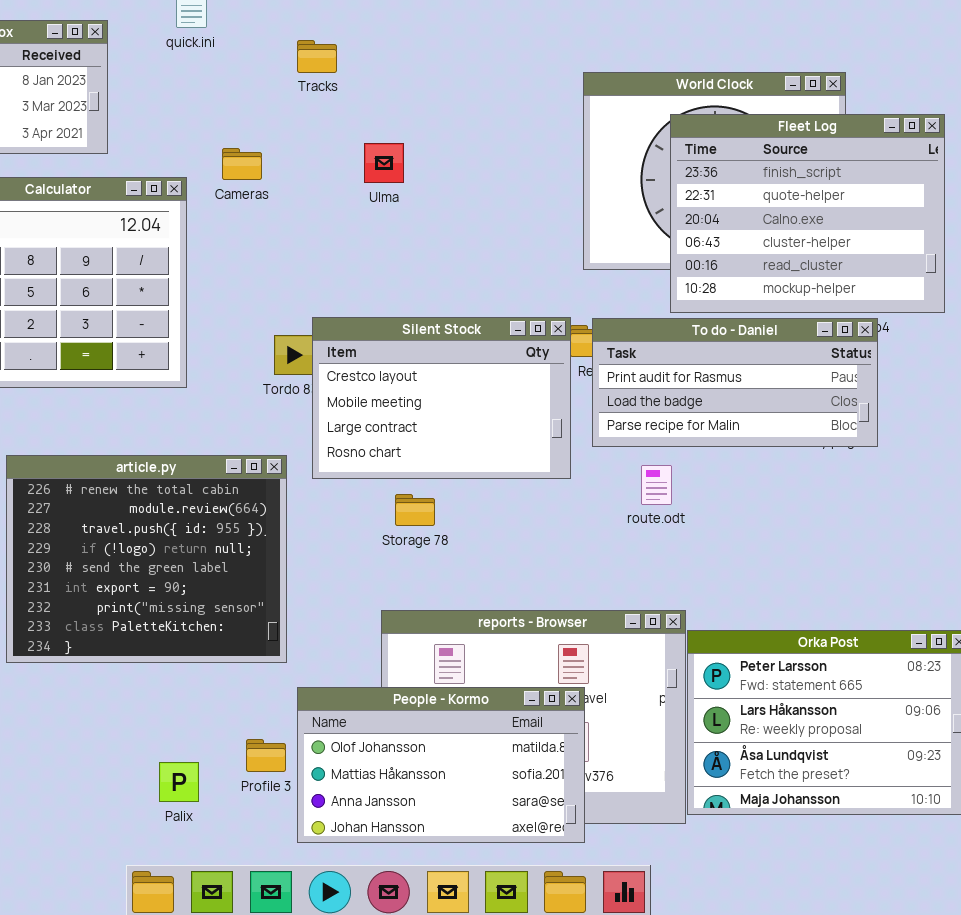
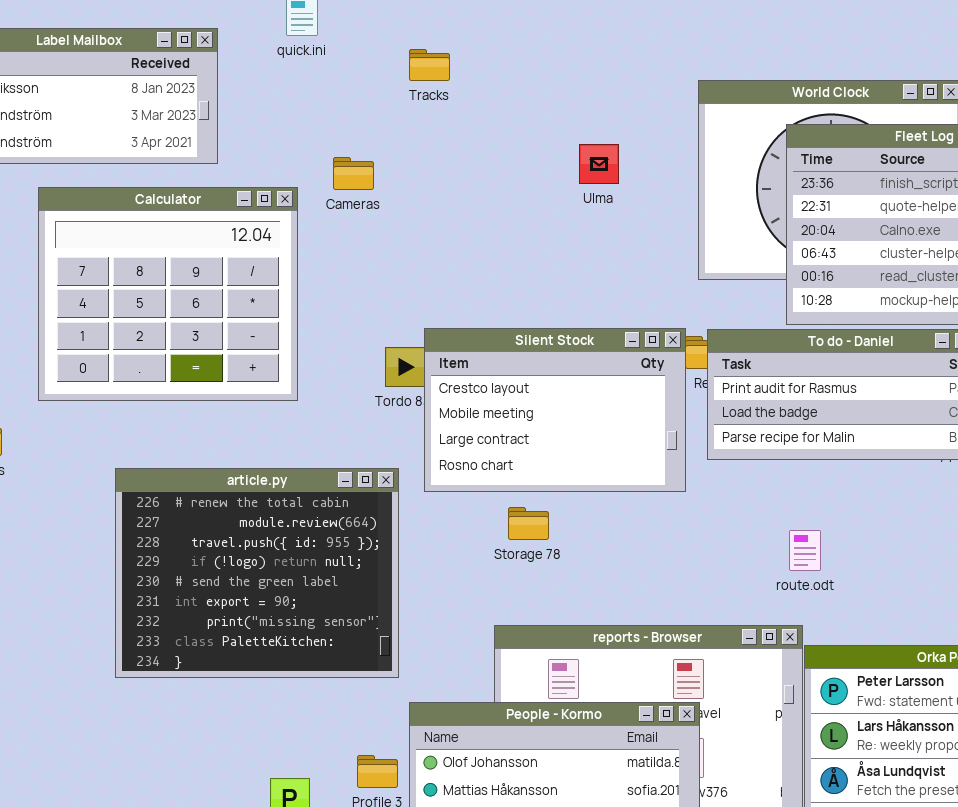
Ulma: [364,143,404,183] -> [579,144,619,184], moved
route.odt: [641,465,672,505] -> [789,530,821,571], moved

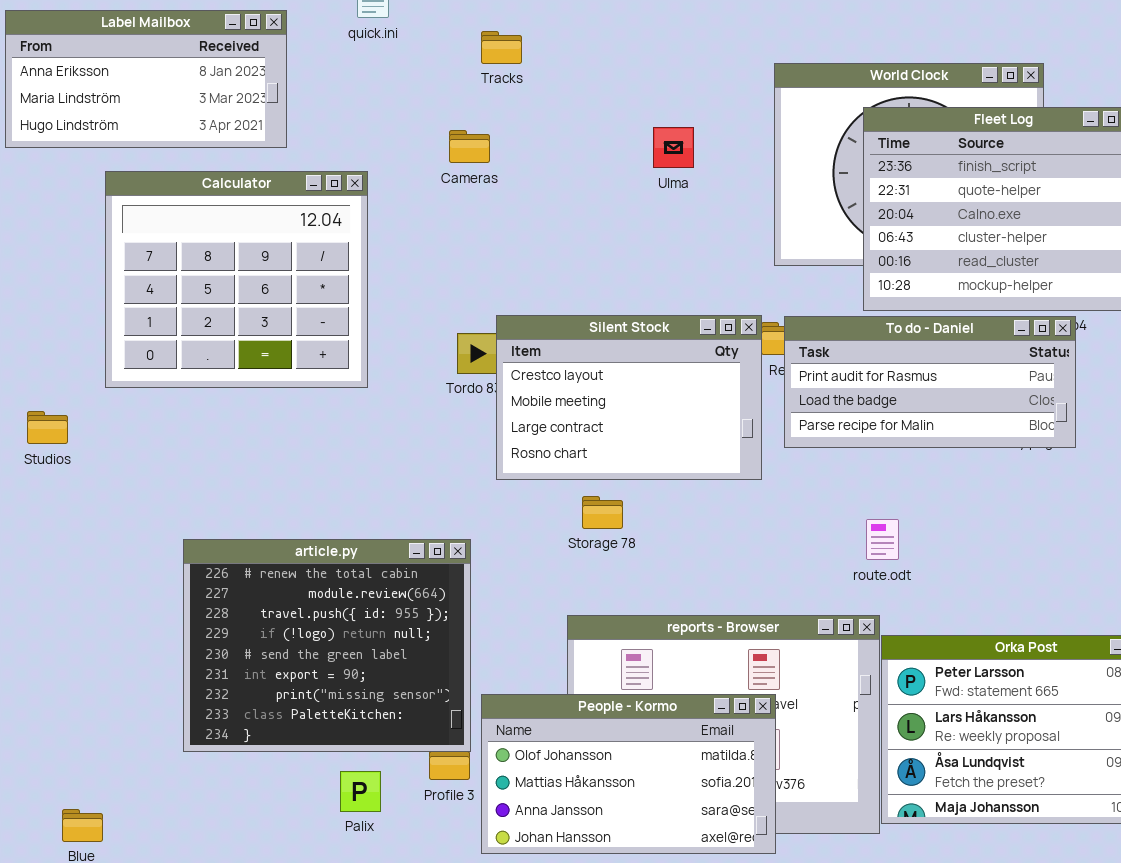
Cameras: [333,157,374,190] -> [449,130,490,163], moved
article.py: [115,468,399,678] -> [183,539,471,752], moved

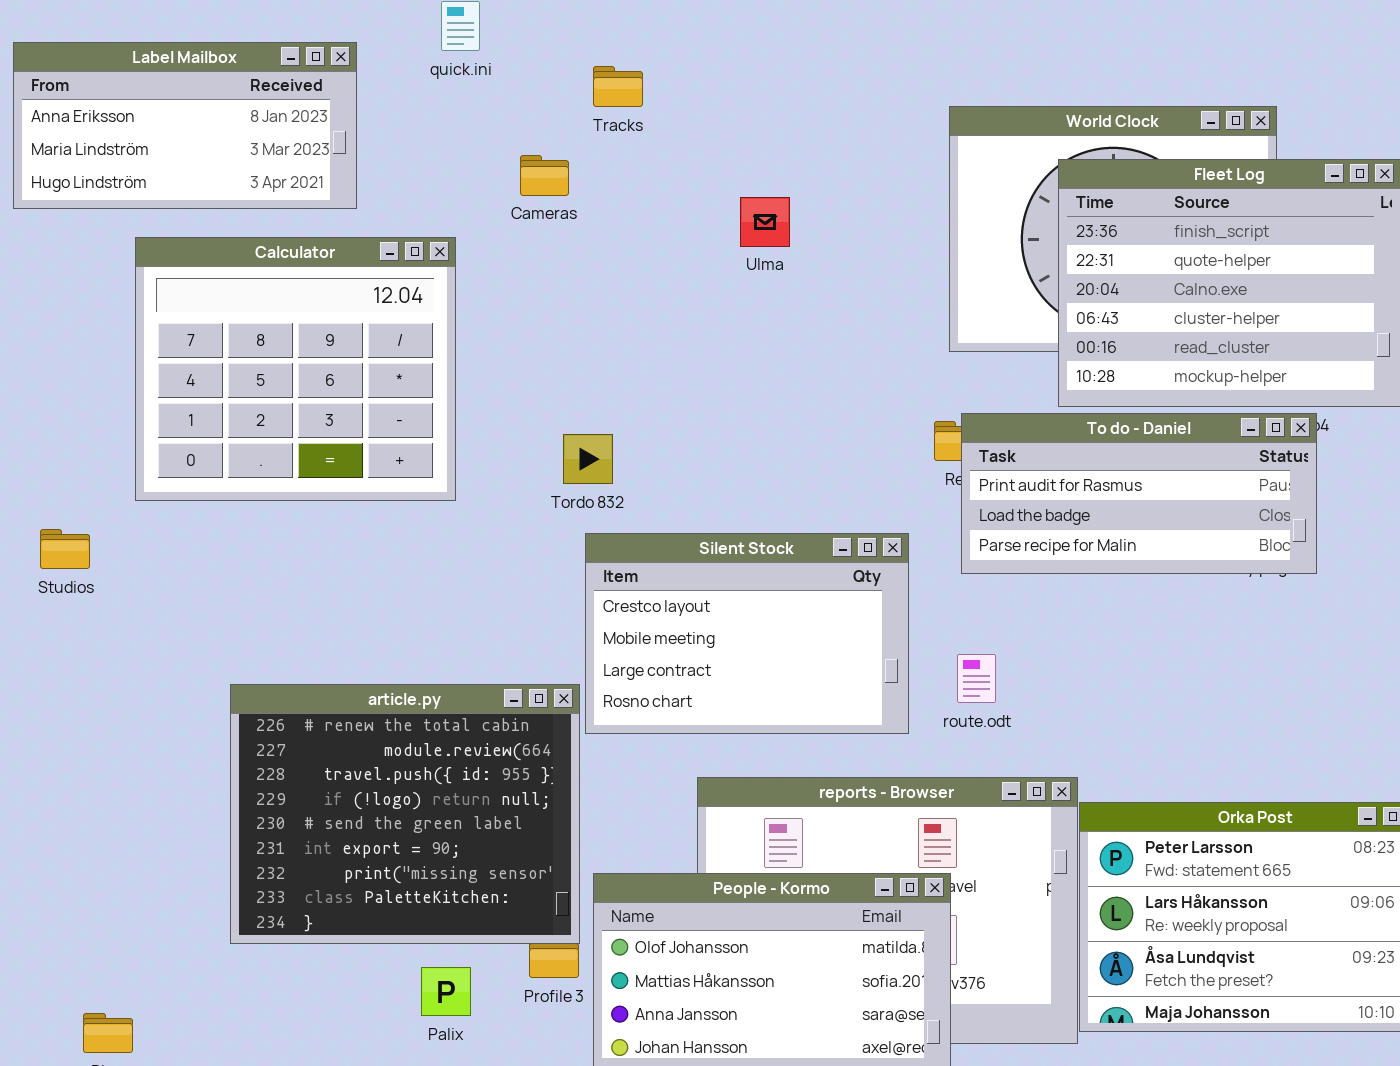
Ulma: [653,127,694,168] -> [740,197,790,247], moved
Cameras: [449,130,490,163] -> [520,155,569,196], moved
Silent Stock: [496,315,762,480] -> [585,533,909,734], moved
route.odt: [866,519,899,560] -> [957,654,996,703], moved

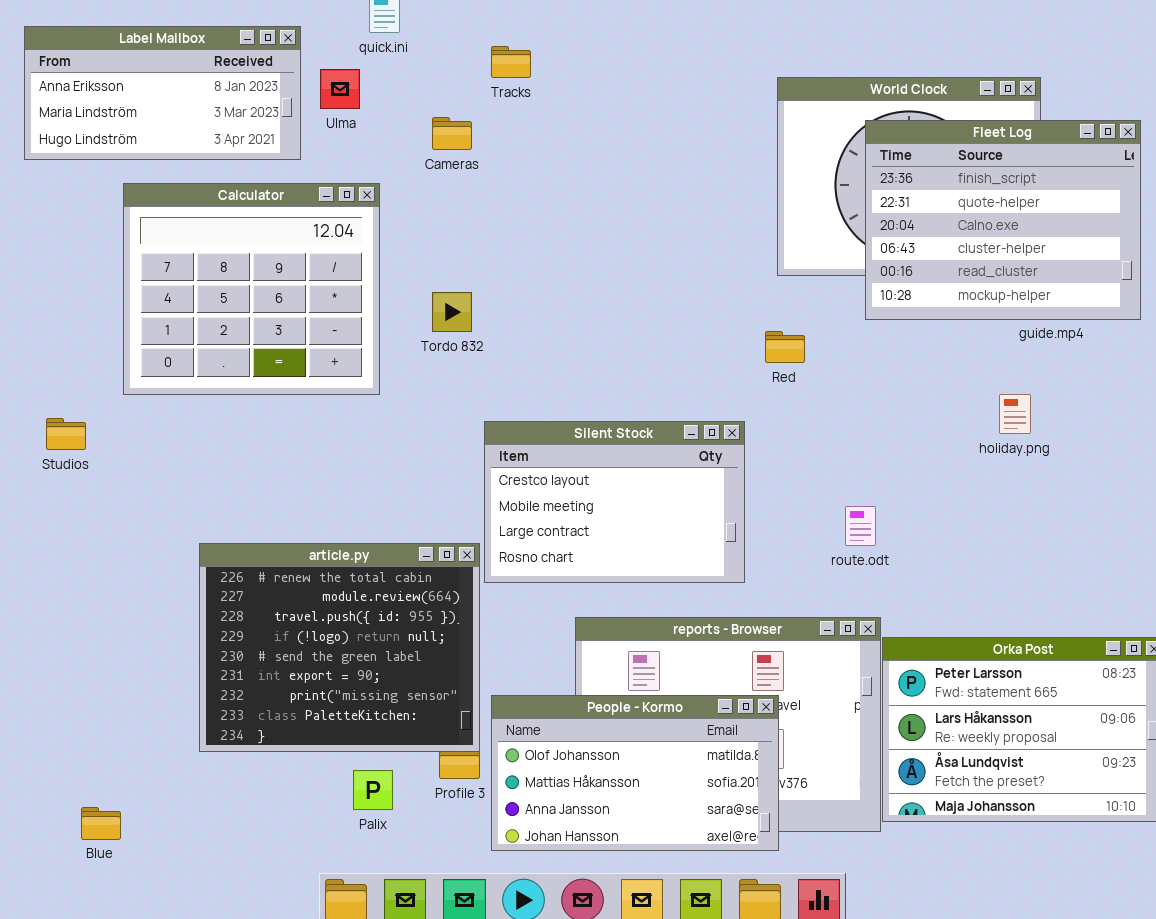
Ulma: [740,197,790,247] -> [320,69,360,109], moved
To do - Daniel: [961,413,1317,574] -> none, closed
Tordo 832: [563,434,613,484] -> [432,292,472,332], moved
route.odt: [957,654,996,703] -> [845,506,876,546], moved

